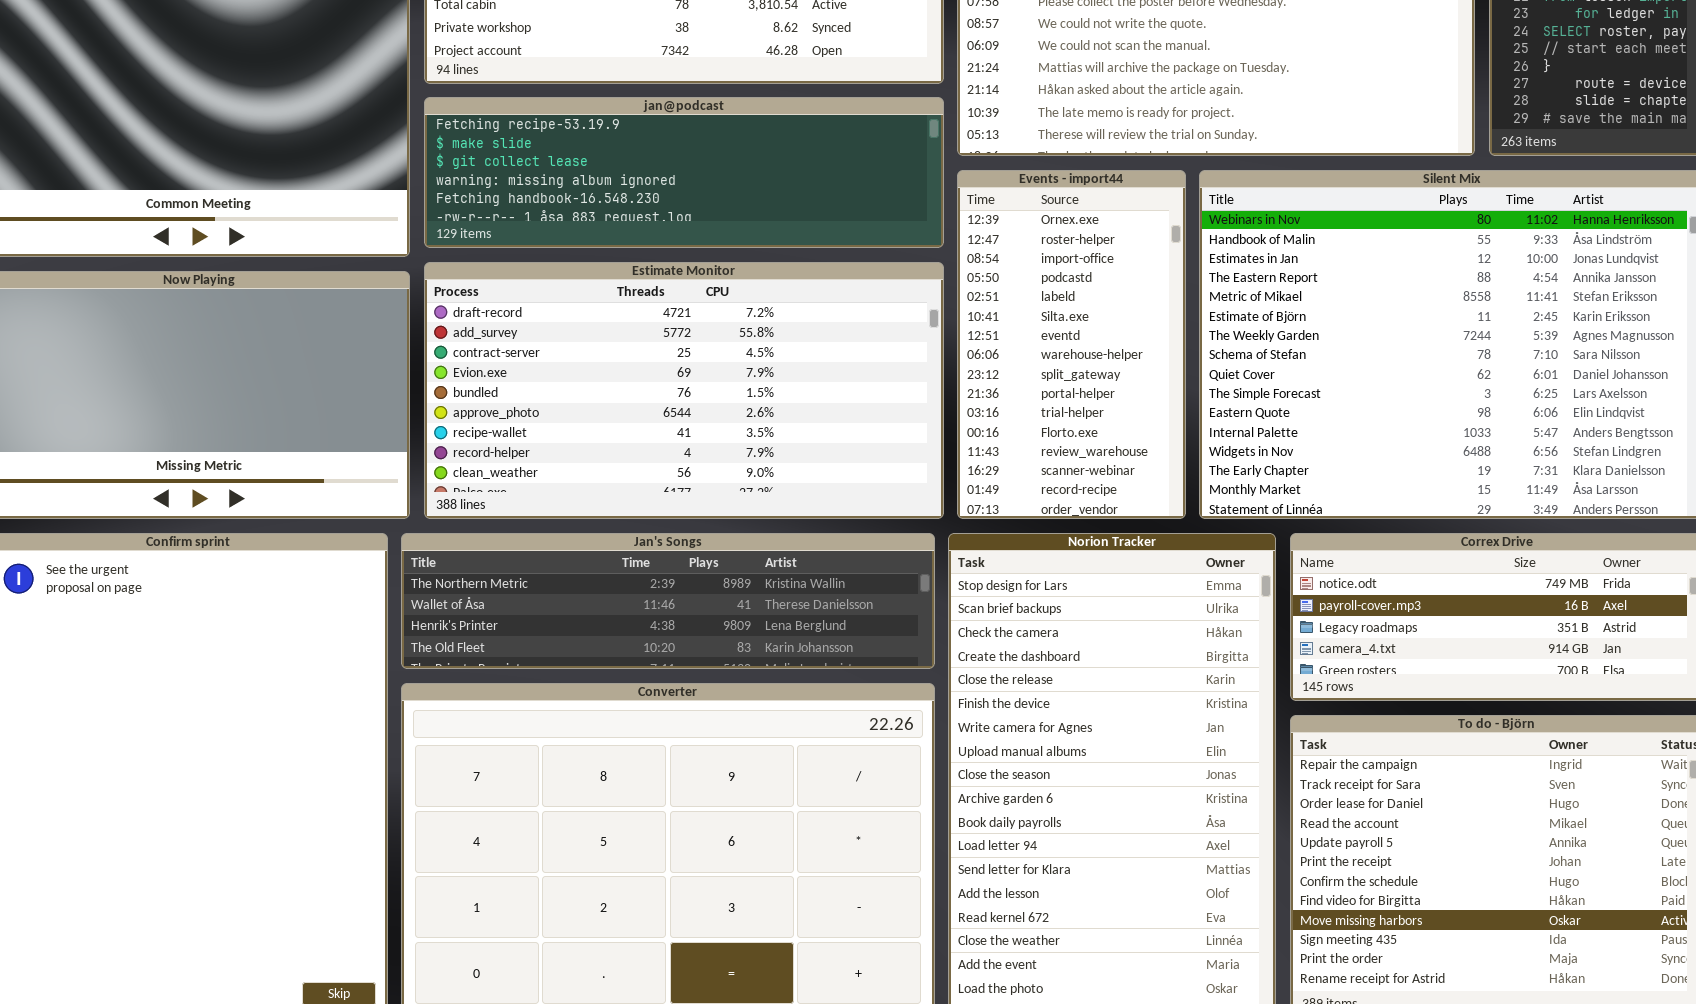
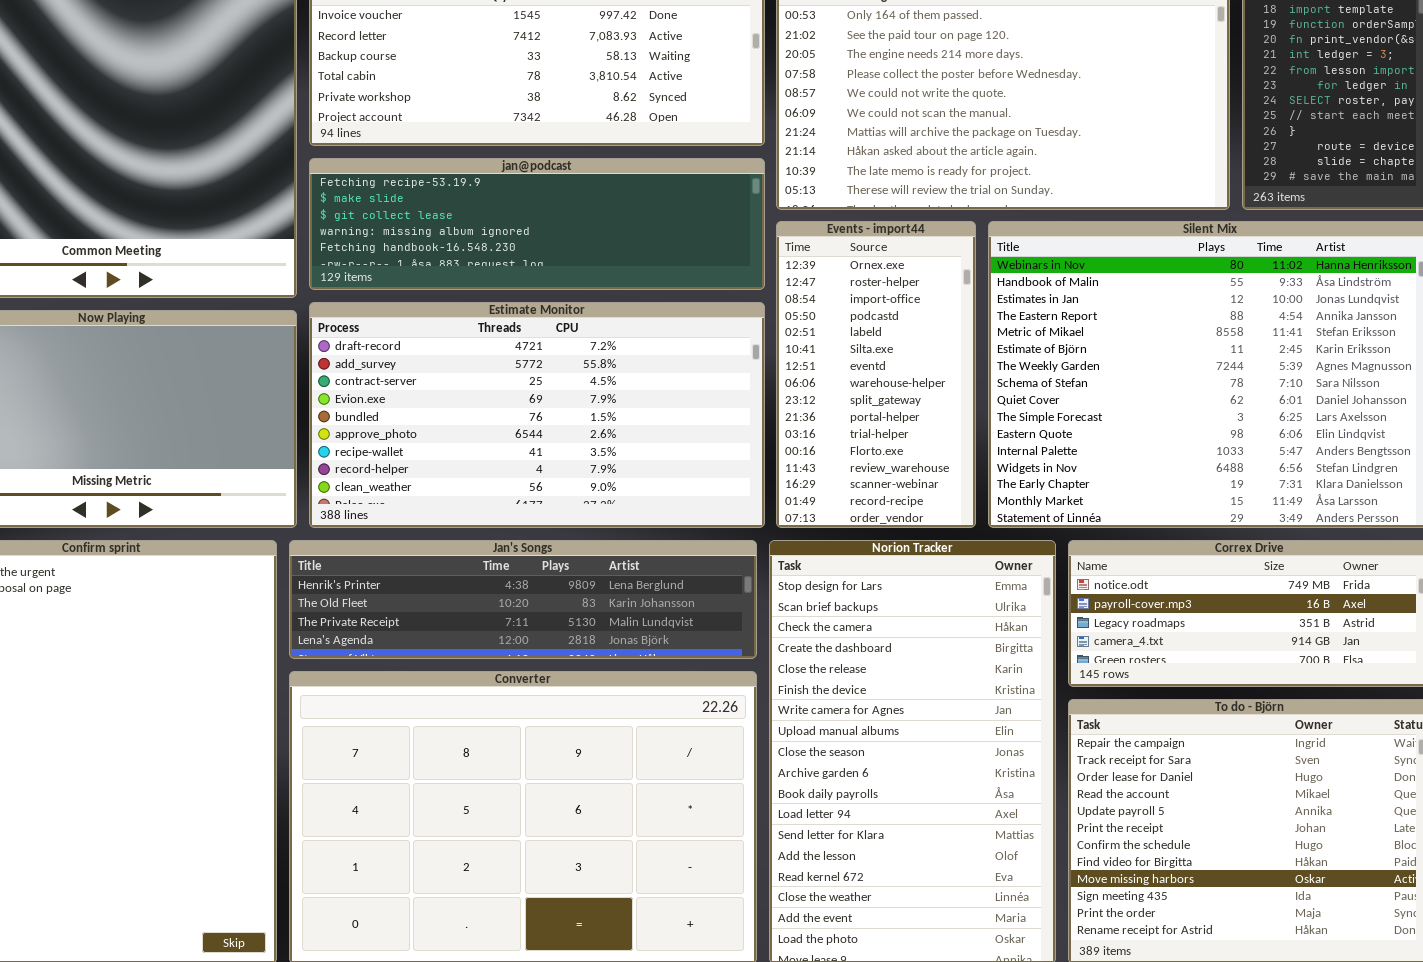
Jan's Songs: [401,533,935,669] -> [289,540,757,659], scrolled down 2 rows

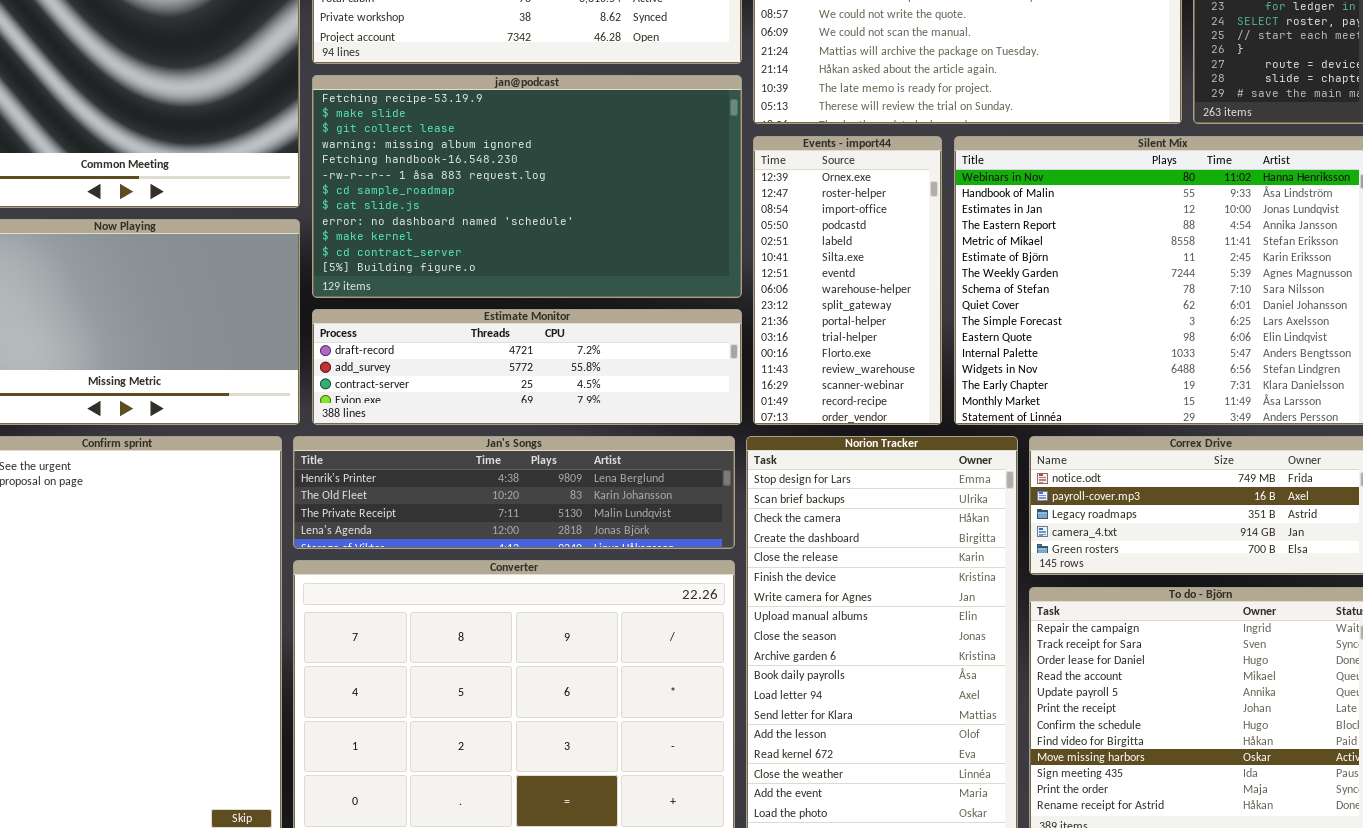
jan@podcast: [309,158,765,290] -> [312,75,742,298], resized
Estimate Monitor: [309,302,765,528] -> [312,309,742,425], resized

